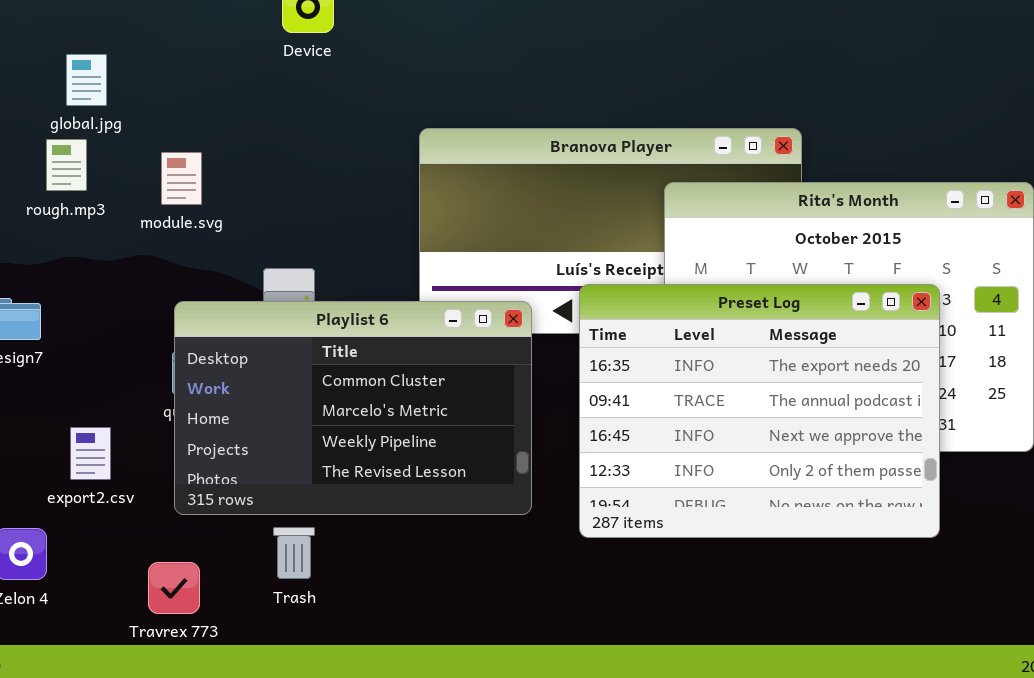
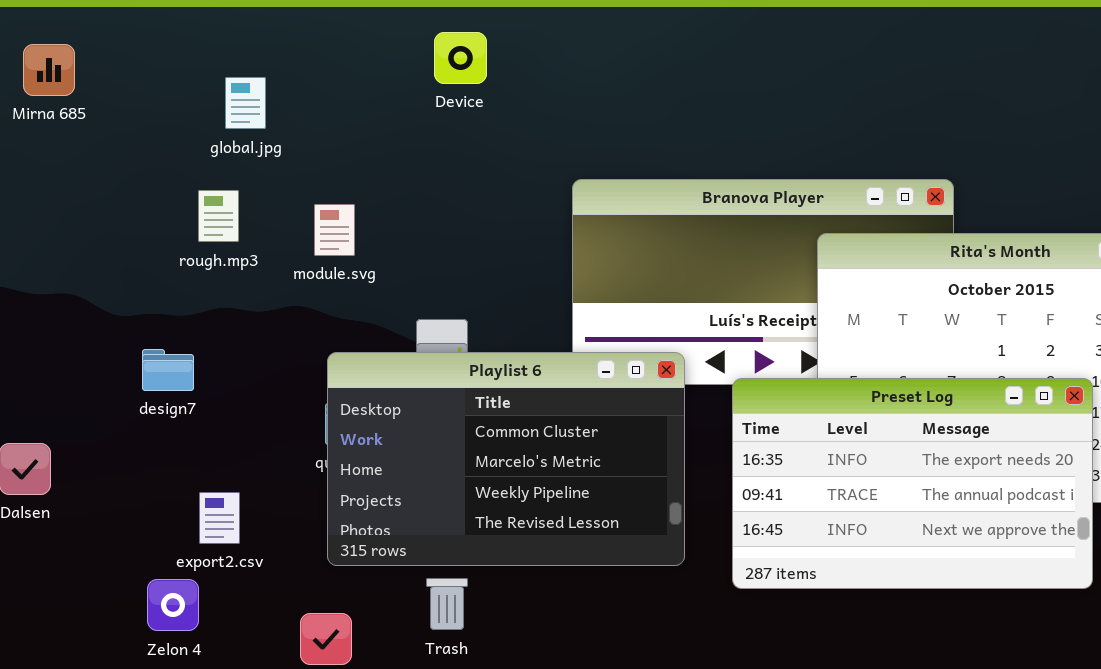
global.jpg: [66,54,107,106] -> [225,77,266,129], moved
Preset Log: [579,284,940,538] -> [732,378,1093,589], resized
export2.csv: [70,427,111,480] -> [199,492,240,544], moved

